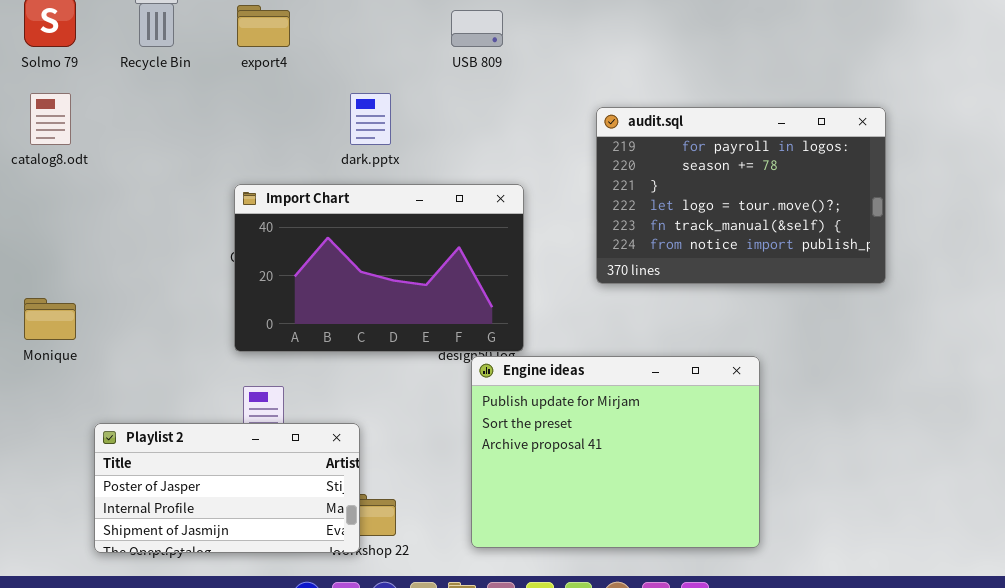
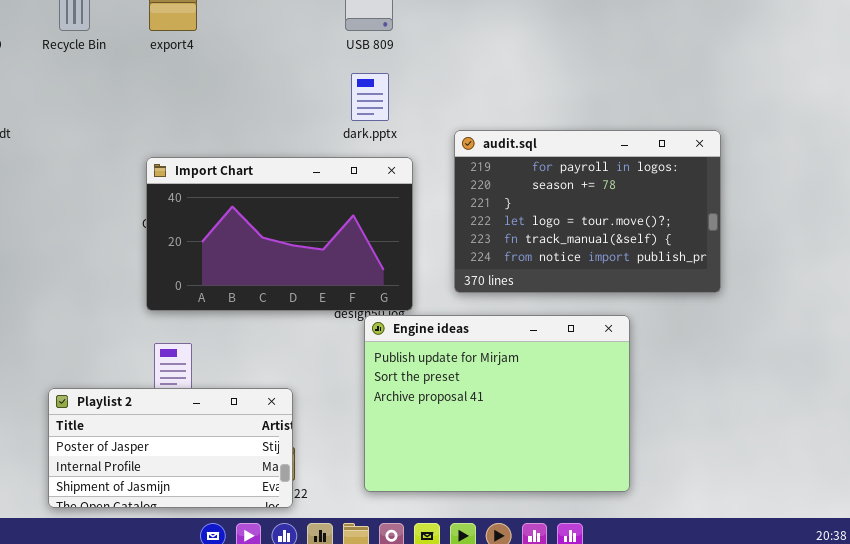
dark.pptx: [350,93,391,145] -> [351,73,389,121], moved
audit.sql: [596,107,886,284] -> [454,130,721,293], moved
Playlist 2: [94,423,360,553] -> [48,388,293,508], moved

